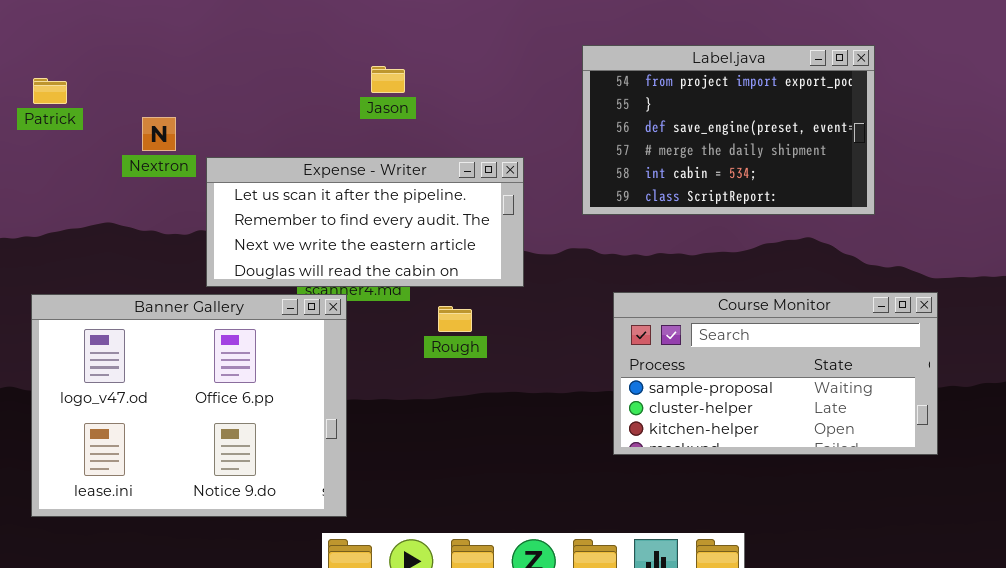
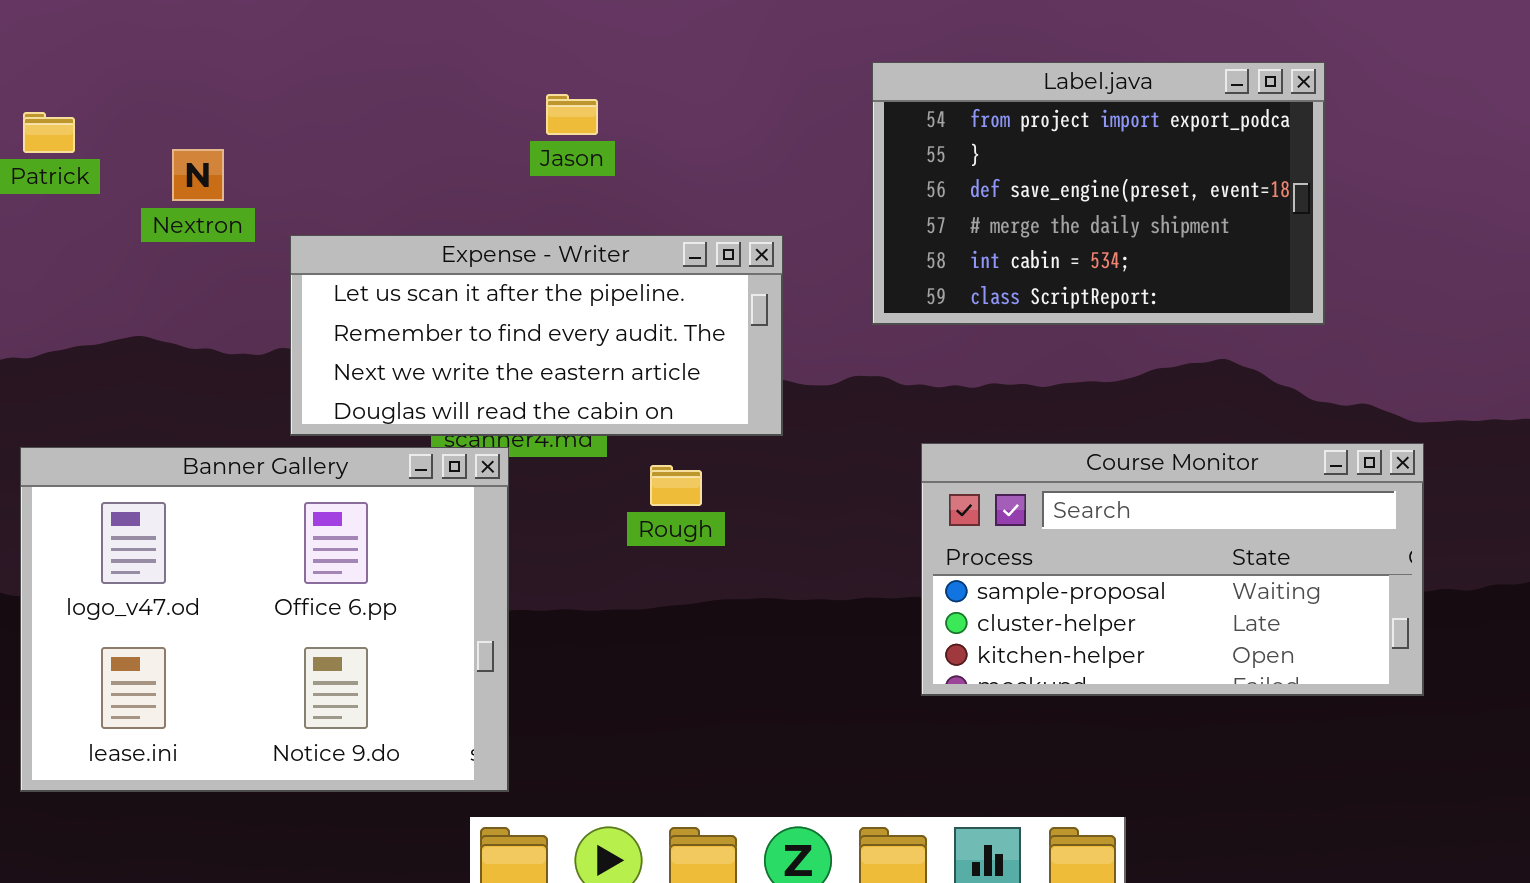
Nextron: [142,117,176,151] -> [172,149,224,201], moved

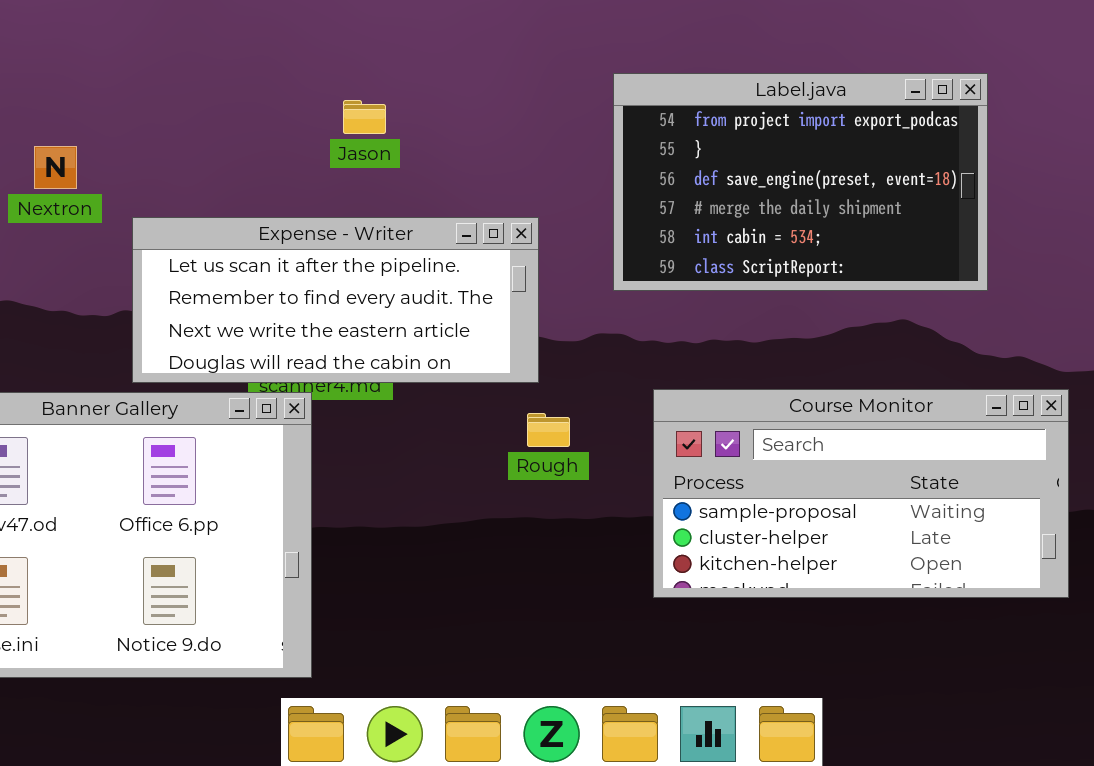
Rough: [650,465,702,506] -> [527,413,570,447], moved

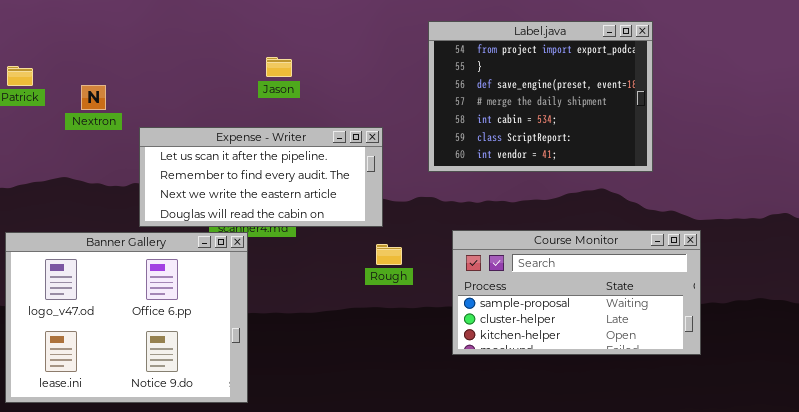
Label.java: [613,73,988,291] -> [428,21,653,172], resized

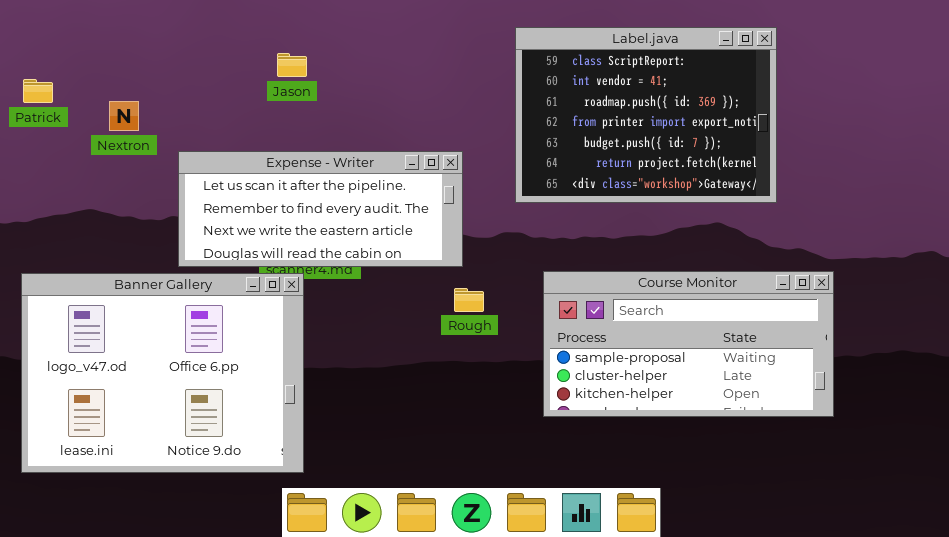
Label.java: [428,21,653,172] -> [515,27,777,203], scrolled down 5 rows
Jason: [266,57,292,77] -> [277,53,307,77], moved

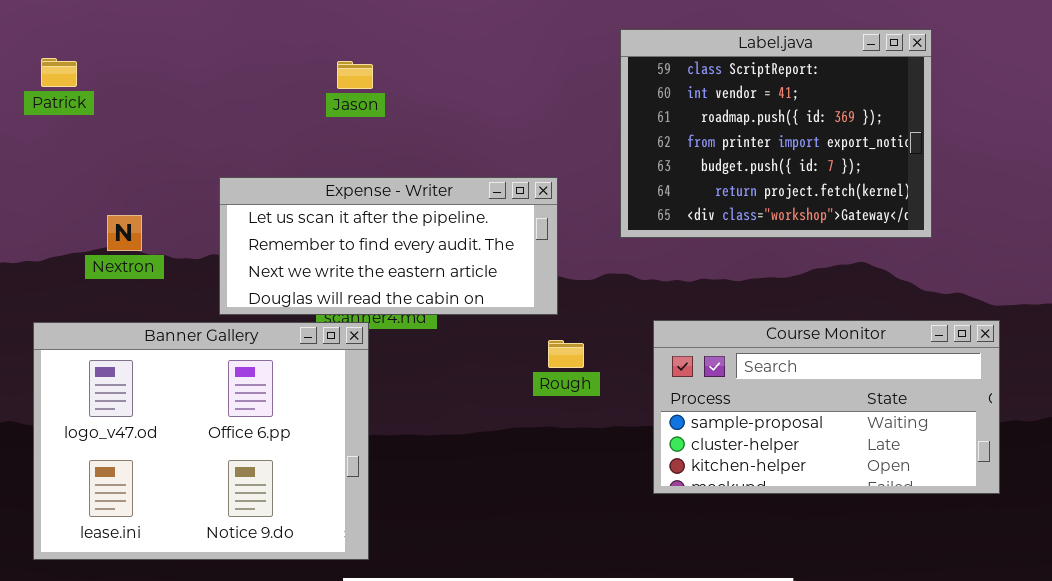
Patrick: [23,79,53,103] -> [41,58,77,87], moved
Nextron: [109,101,139,131] -> [107,215,142,251], moved

